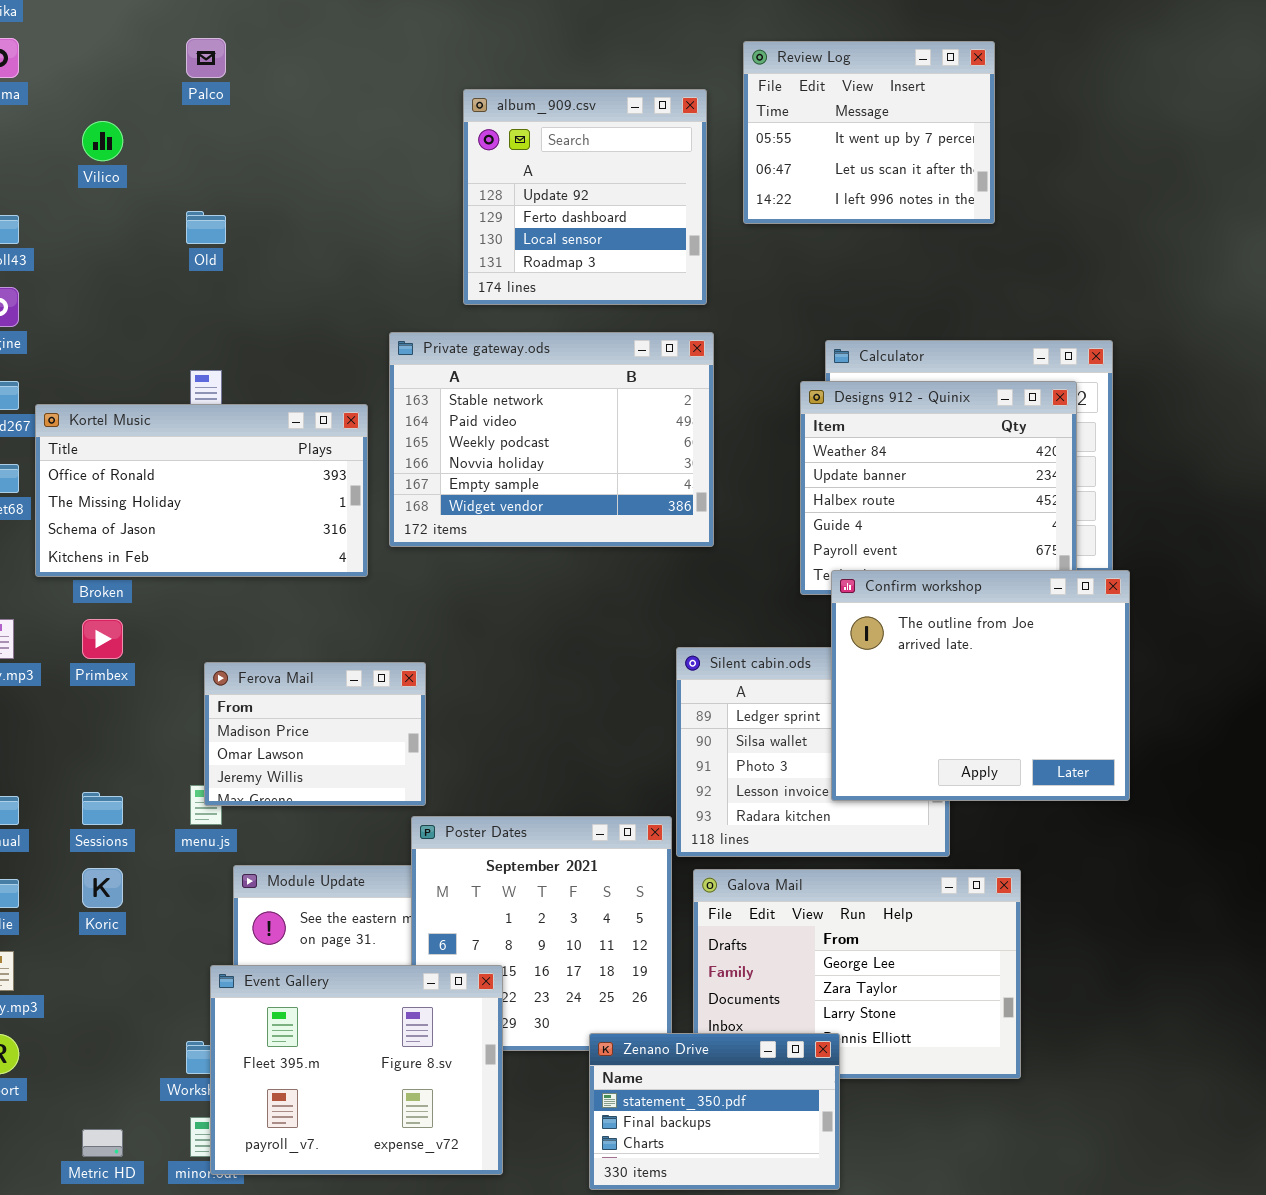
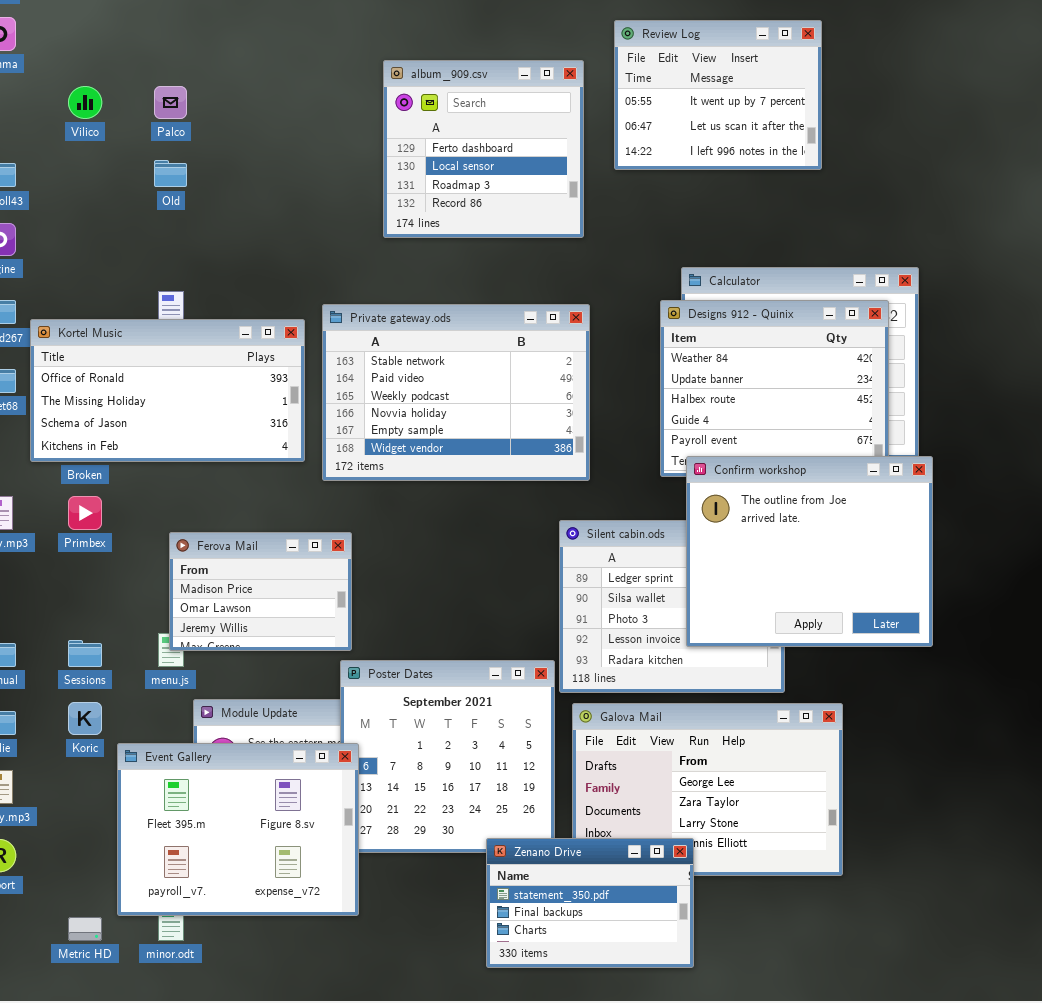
Palco: [186,38,226,78] -> [154,86,187,119], moved
album_909.csv: [463,89,707,305] -> [383,60,584,238], scrolled down 1 row
Private gateway.ods: [389,332,714,547] -> [322,304,590,481], moved
Event Gallery: [210,965,503,1175] -> [117,743,359,916], moved

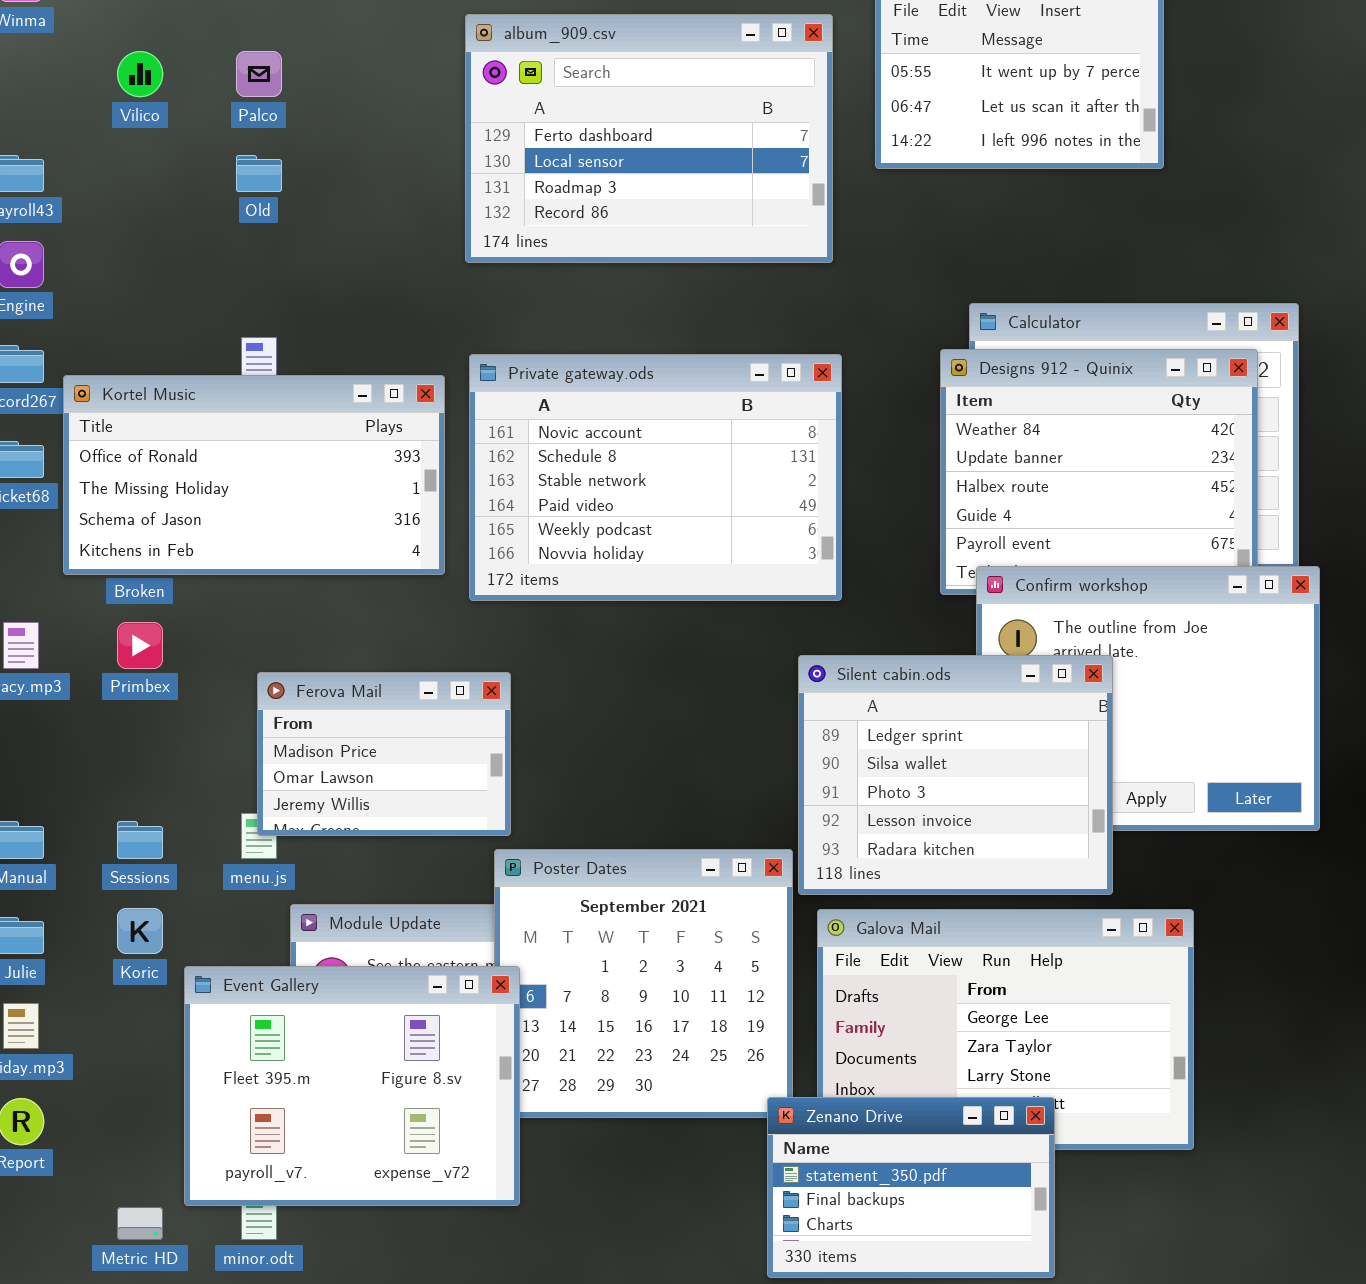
album_909.csv: [383,60,584,238] -> [465,14,833,263], resized
Private gateway.ods: [322,304,590,481] -> [469,354,842,601], scrolled up 2 rows
Silent cabin.ods: [559,520,785,693] -> [798,655,1113,895], raised
Zenano Drive: [486,838,694,968] -> [767,1097,1055,1278], moved

